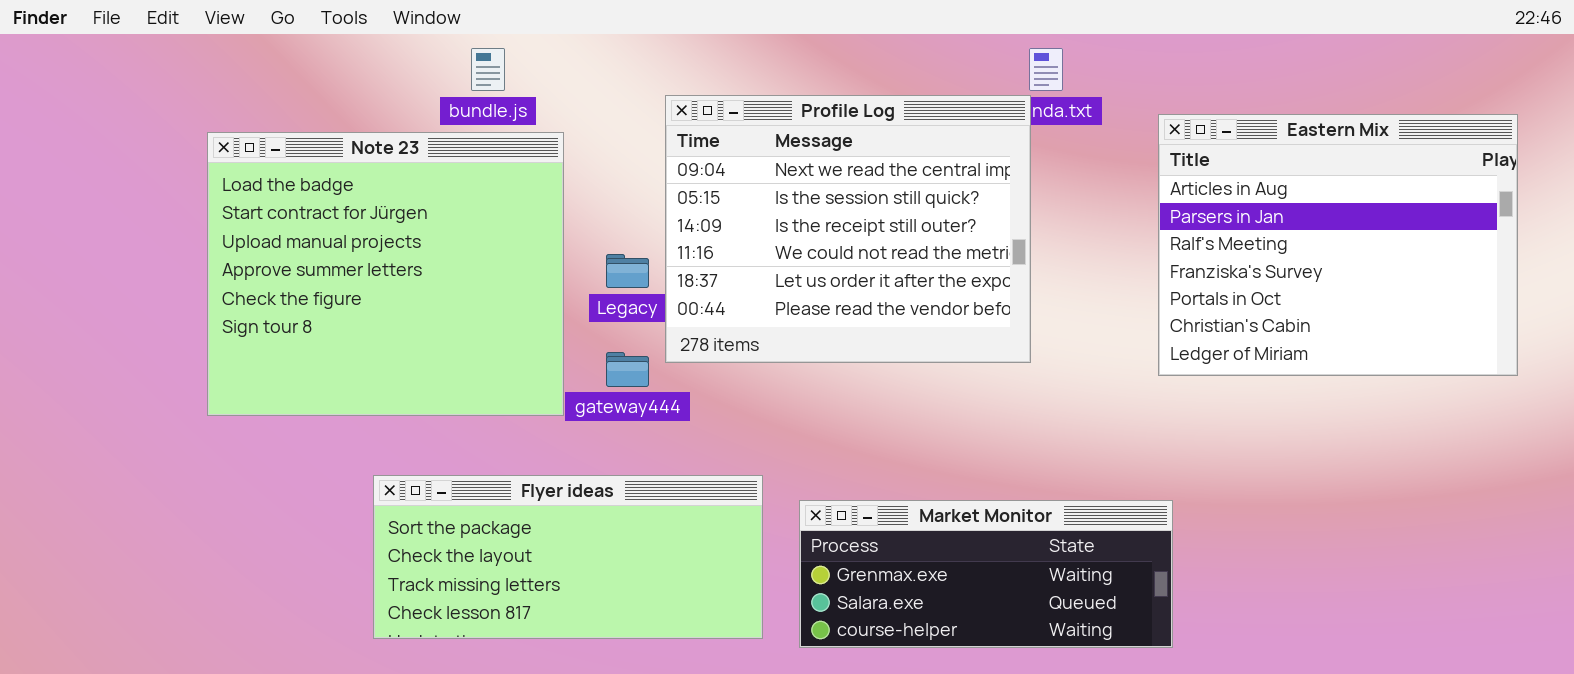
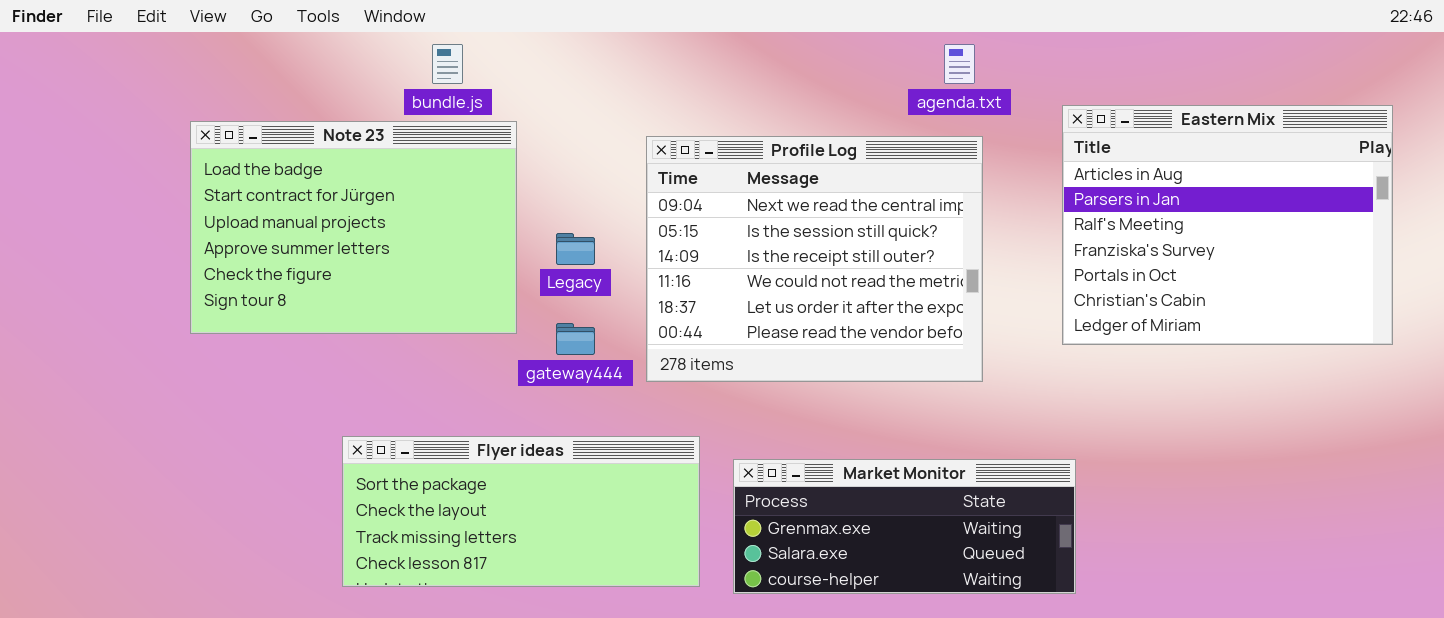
Profile Log: [665,95,1031,363] -> [646,136,983,382], moved
Note 23: [207,132,564,416] -> [190,121,517,334], resized

